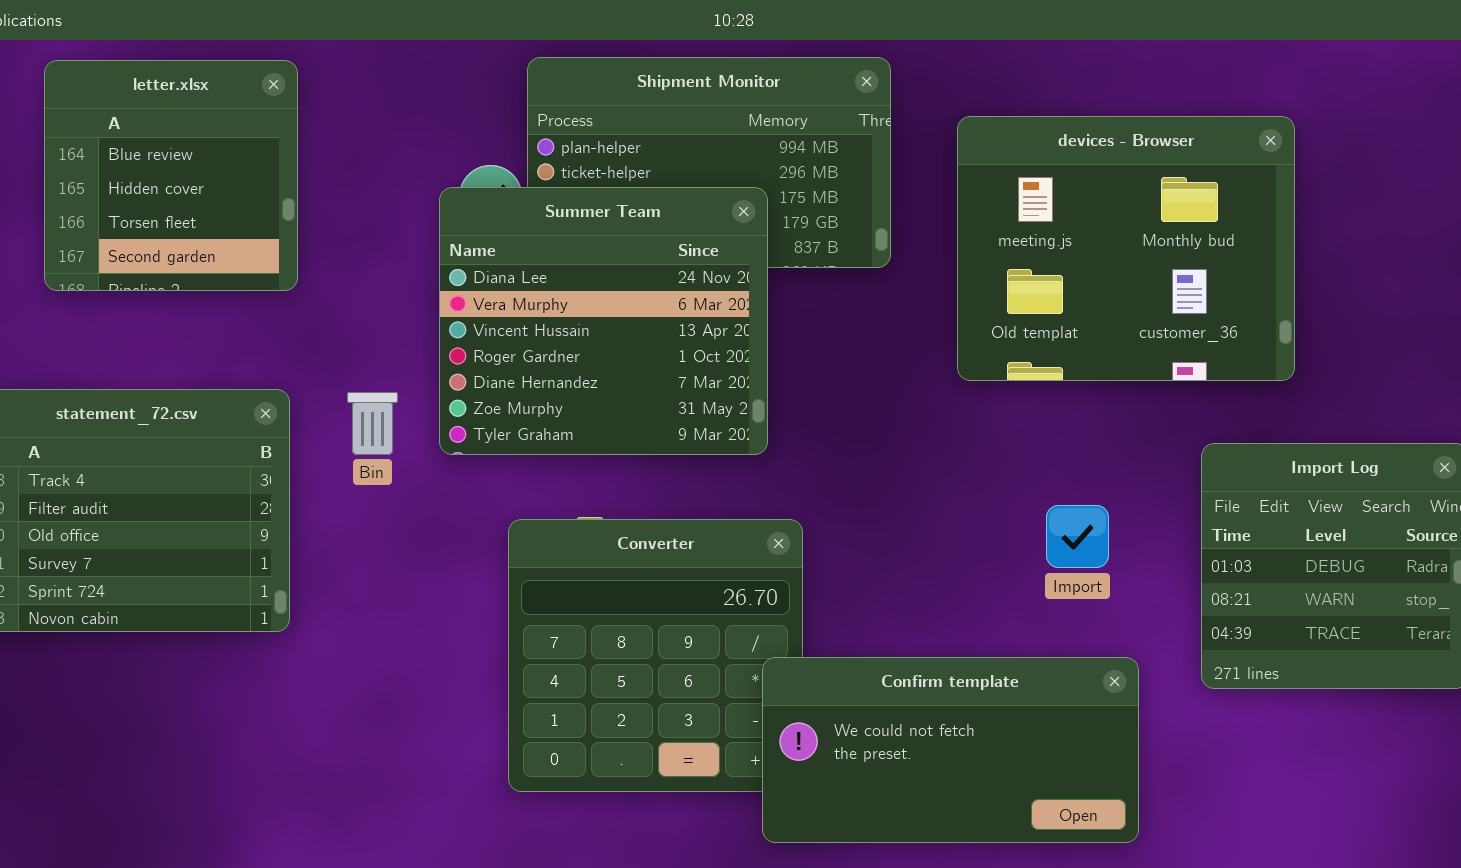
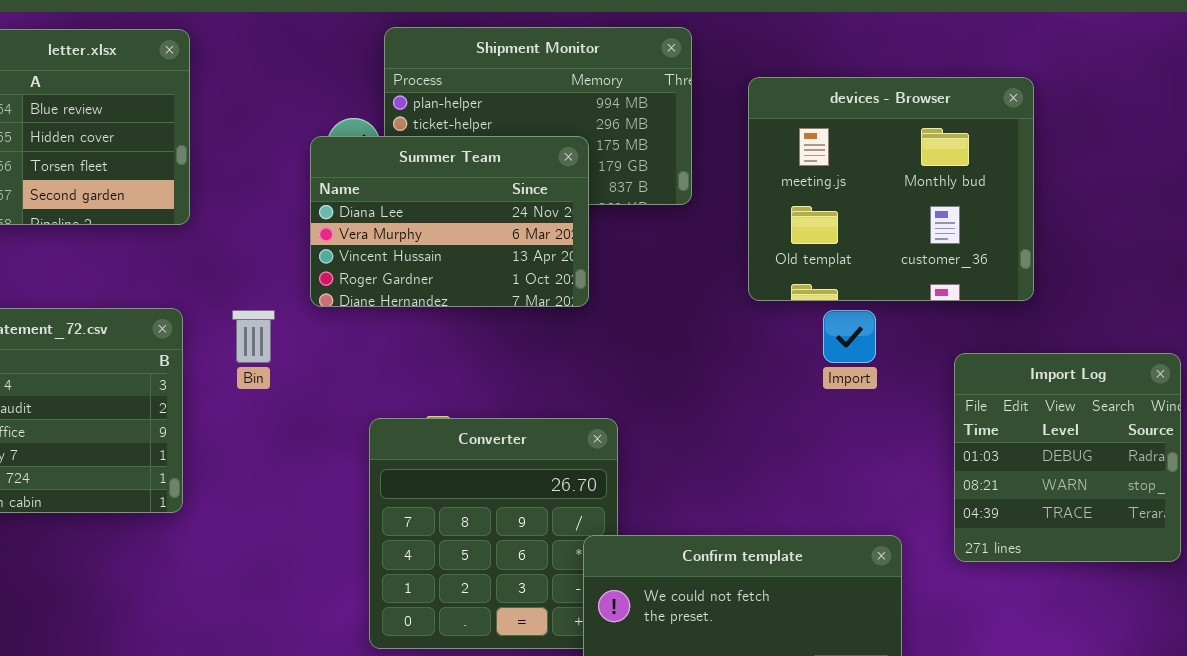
Summer Team: [439,187,768,455] -> [310,136,589,307], resized
Import: [1046,505,1109,568] -> [823,310,876,363], moved

